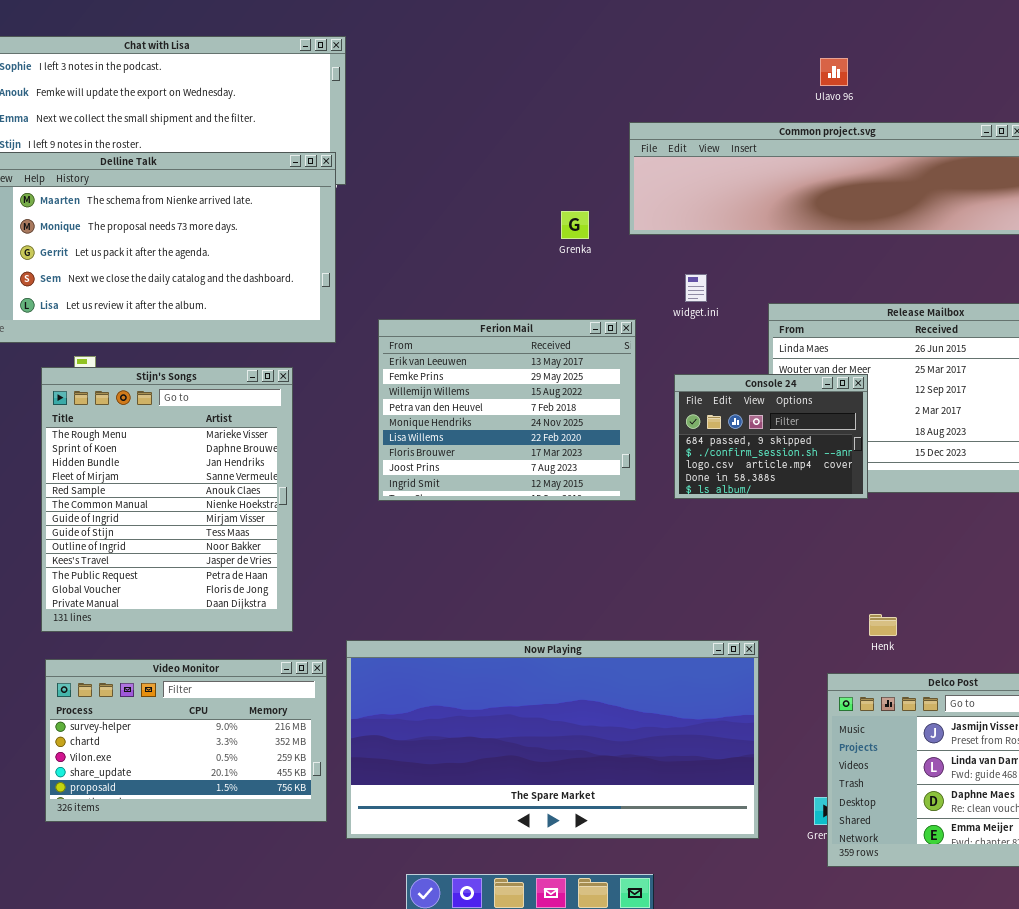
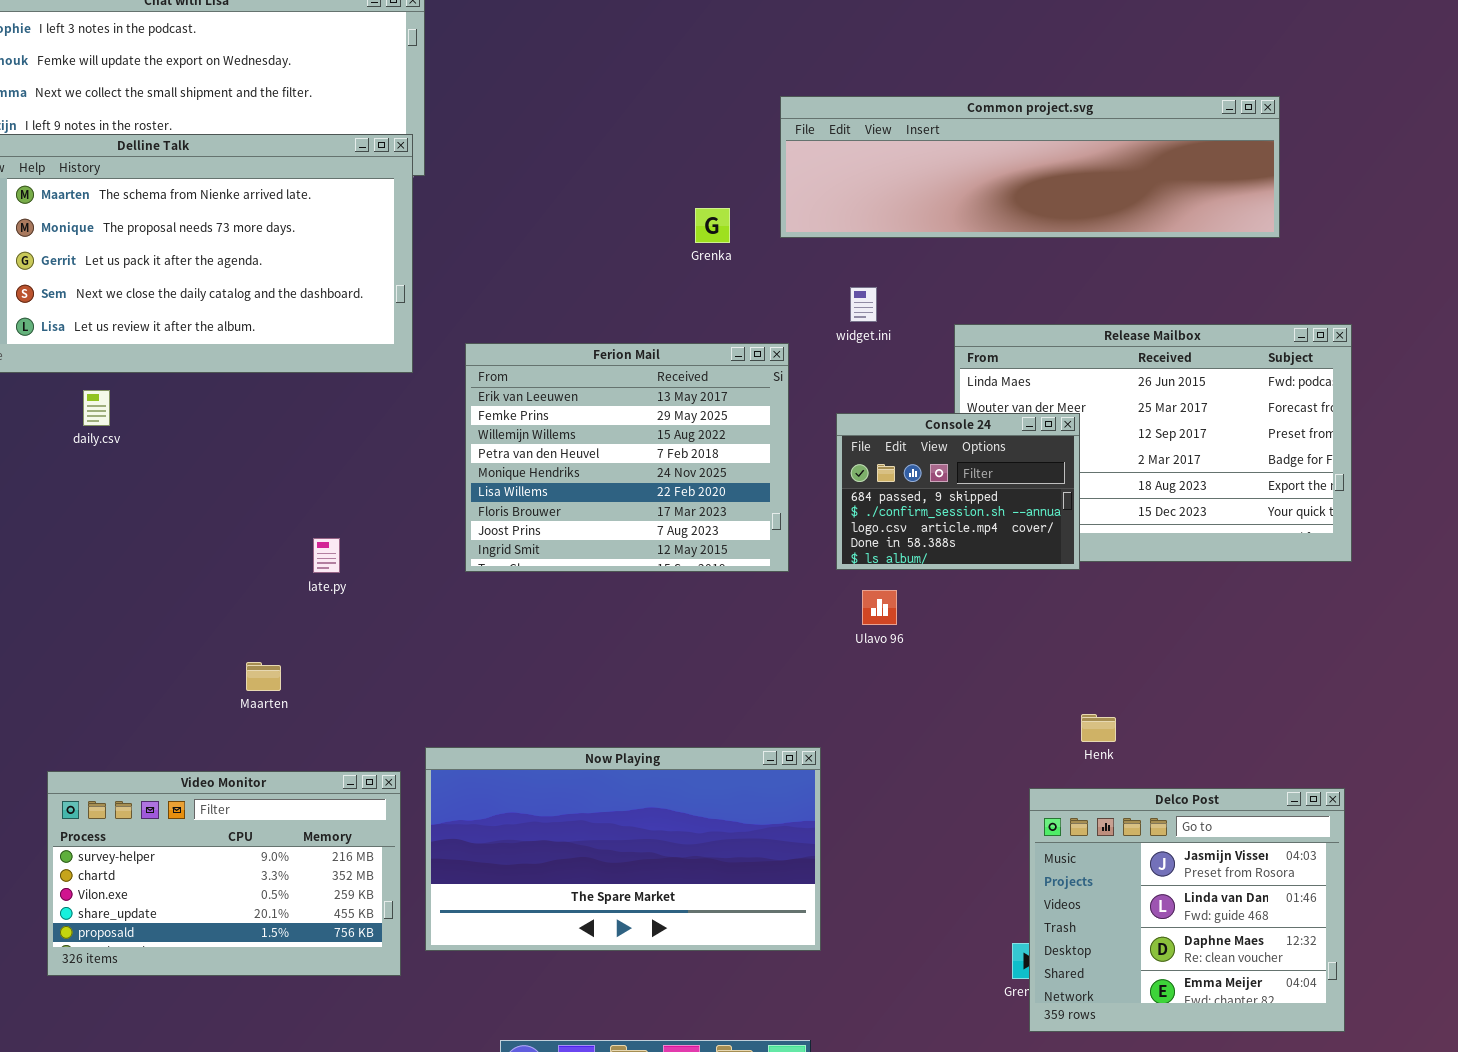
Ulavo 96: [820,58,848,86] -> [862,590,897,625], moved
Stijn's Songs: [41,367,293,632] -> none, closed
Now Playing: [346,640,759,839] -> [425,747,821,951], resized

